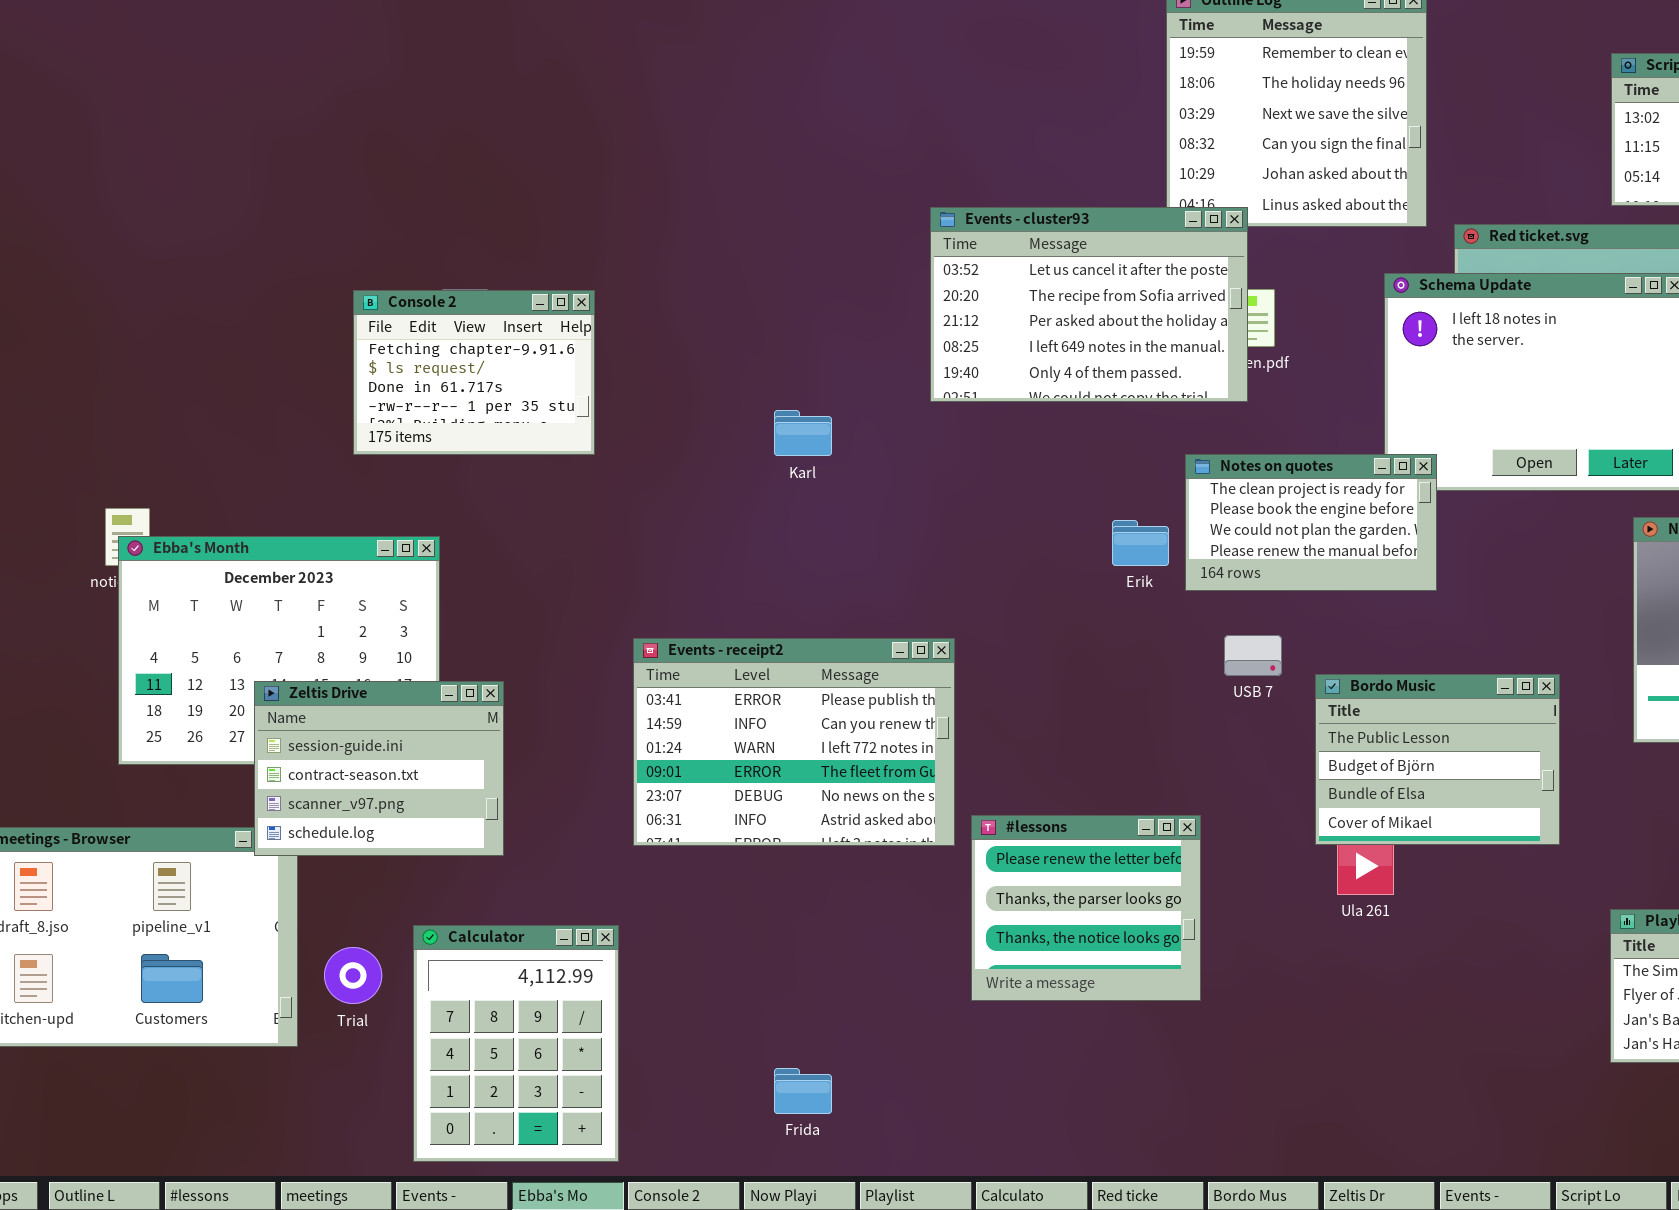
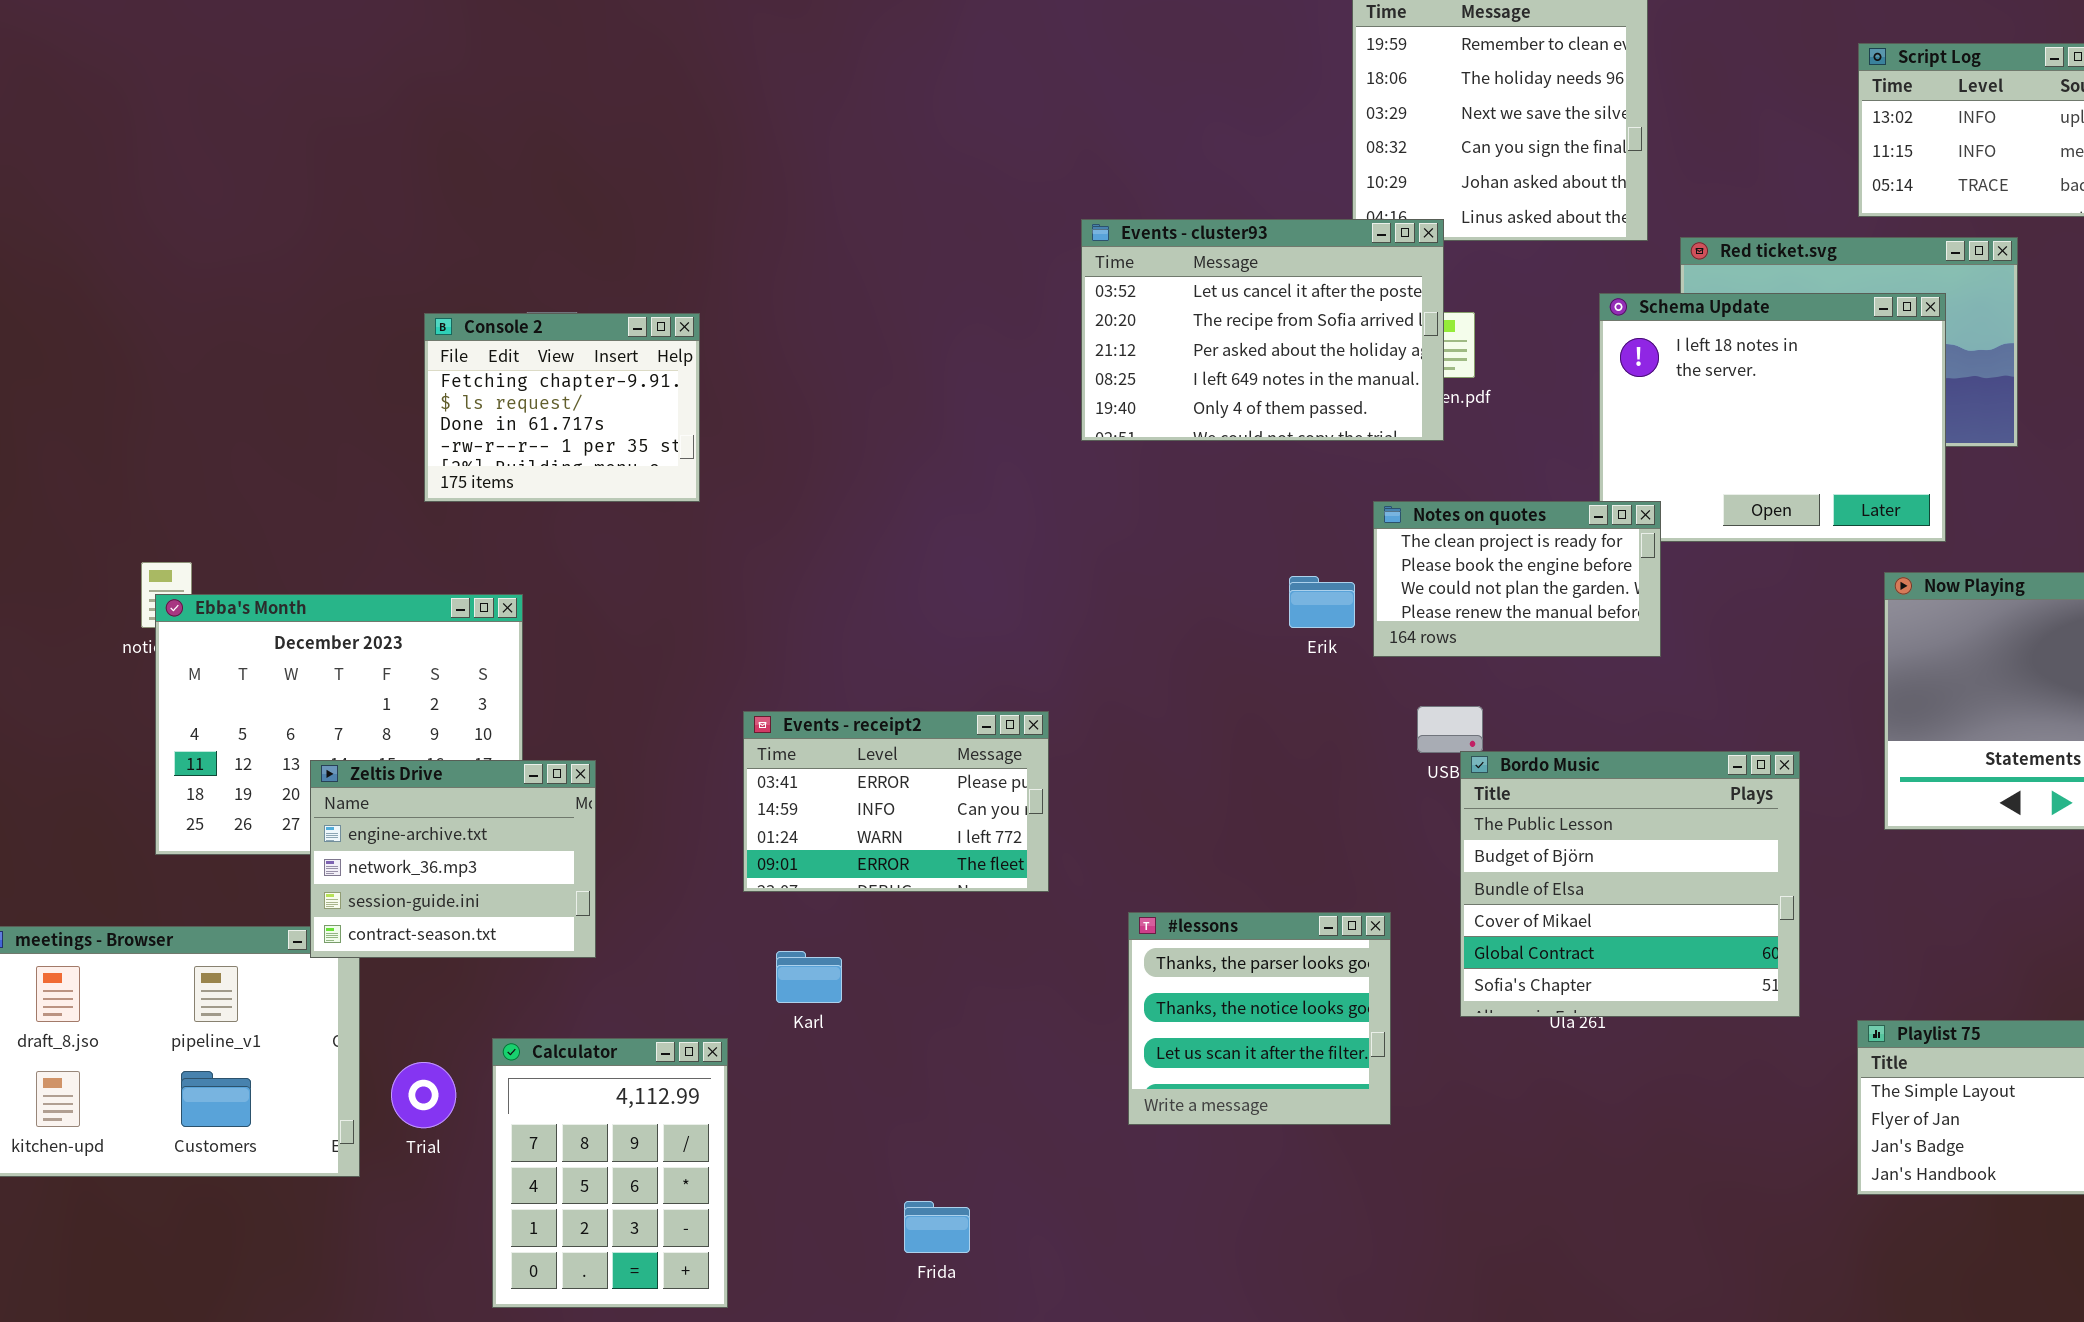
Karl: [774,410,832,456] -> [776,951,842,1003], moved
Events - receipt2: [633,638,955,846] -> [743,711,1049,892], resized
Bordo Music: [1315,674,1560,845] -> [1460,751,1800,1017], resized
Zeltis Drive: [254,681,504,856] -> [310,760,596,958], scrolled up 2 rows
#lessons: [971,815,1201,1001] -> [1128,912,1391,1125], scrolled down 1 row

